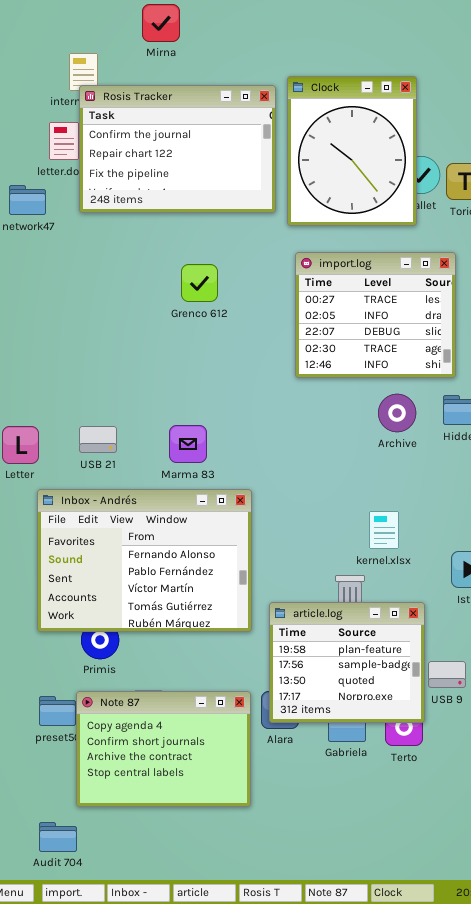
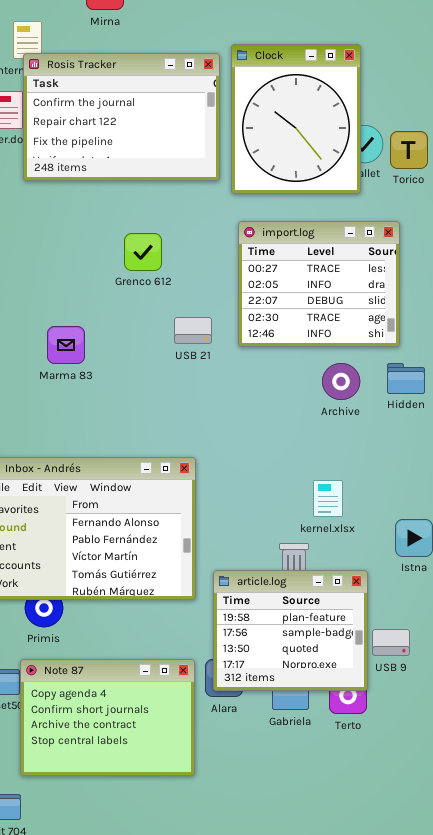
Marma 83: [169,425,207,463] -> [47,326,85,364], moved
USB 21: [79,426,117,453] -> [174,317,212,344], moved

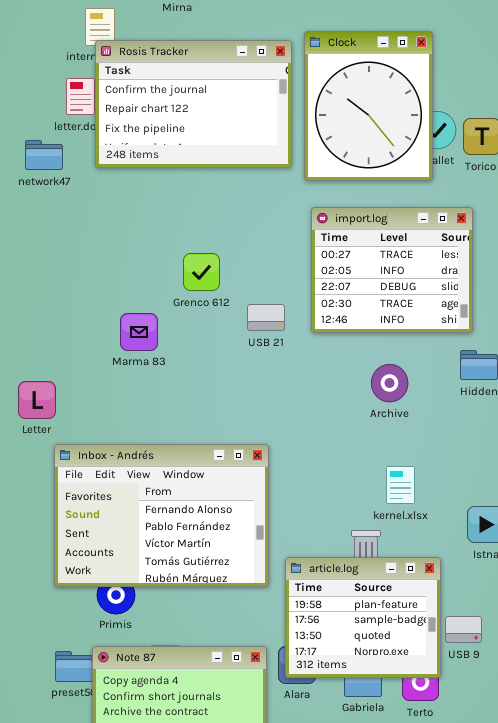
Grenco 612: [124,233,162,271] -> [183,253,220,291], moved
Archive: [322,363,360,400] -> [371,364,408,402], moved

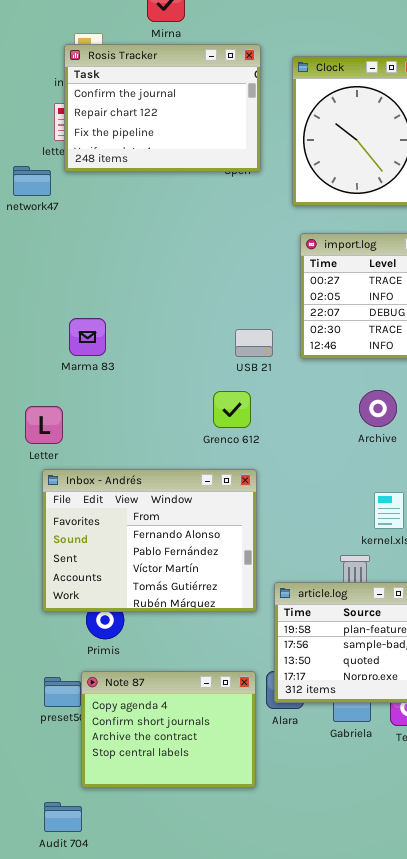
Rosis Tracker: [95,40,292,168] -> [64,44,261,172], moved
Grenco 612: [183,253,220,291] -> [213,391,251,428], moved
Marma 83: [120,313,158,351] -> [69,318,106,356], moved
Letter: [18,381,56,419] -> [25,406,63,444], moved

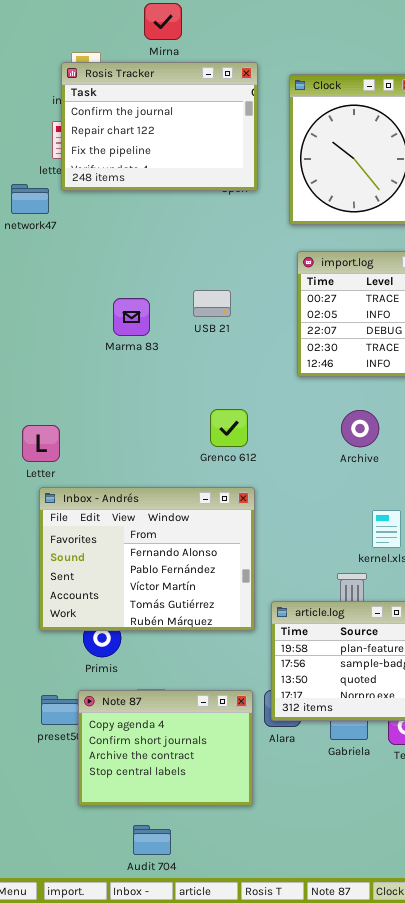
Marma 83: [69,318,106,356] -> [113,298,150,336], moved
USB 21: [235,329,273,357] -> [193,290,231,317], moved
Archive: [359,390,397,427] -> [341,410,379,447], moved
Audit 704: [44,802,82,832] -> [133,825,171,855], moved

